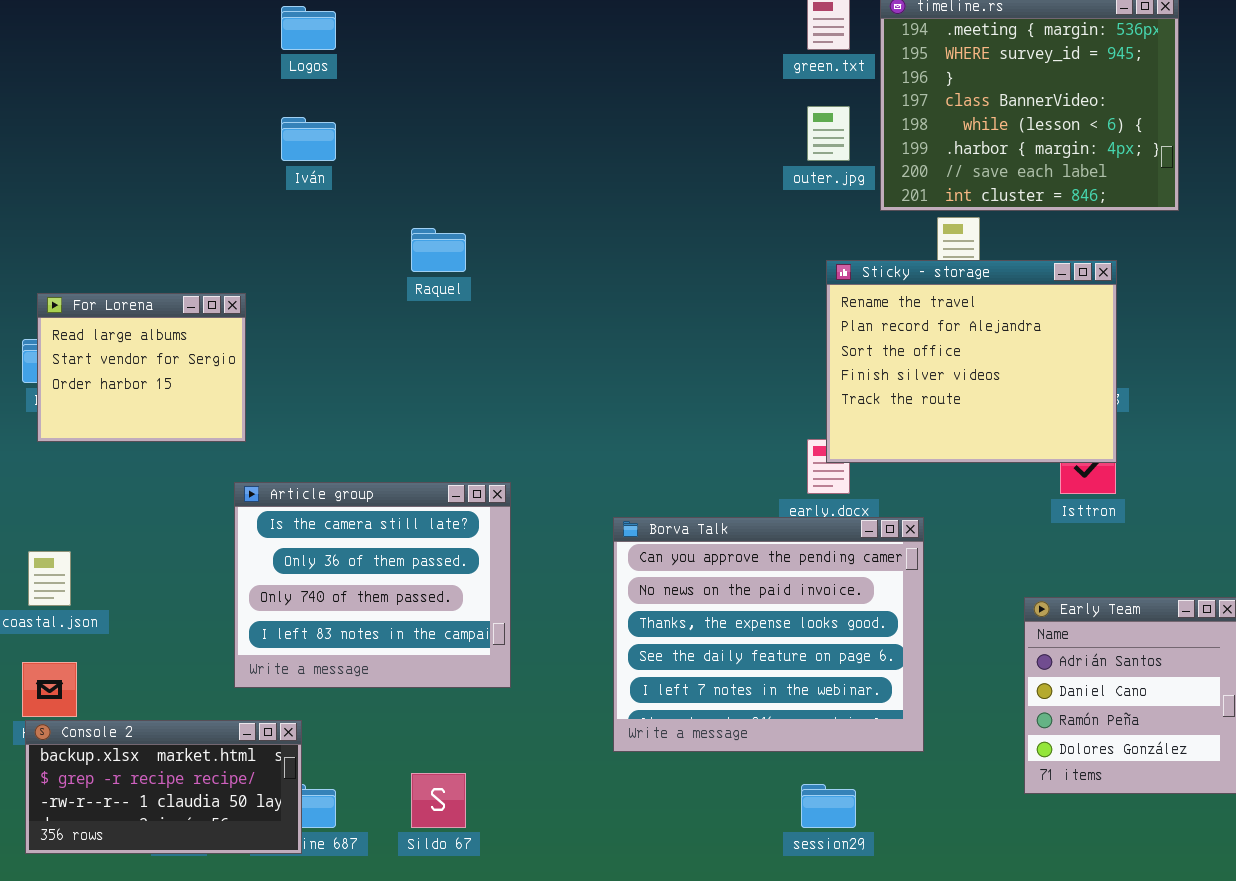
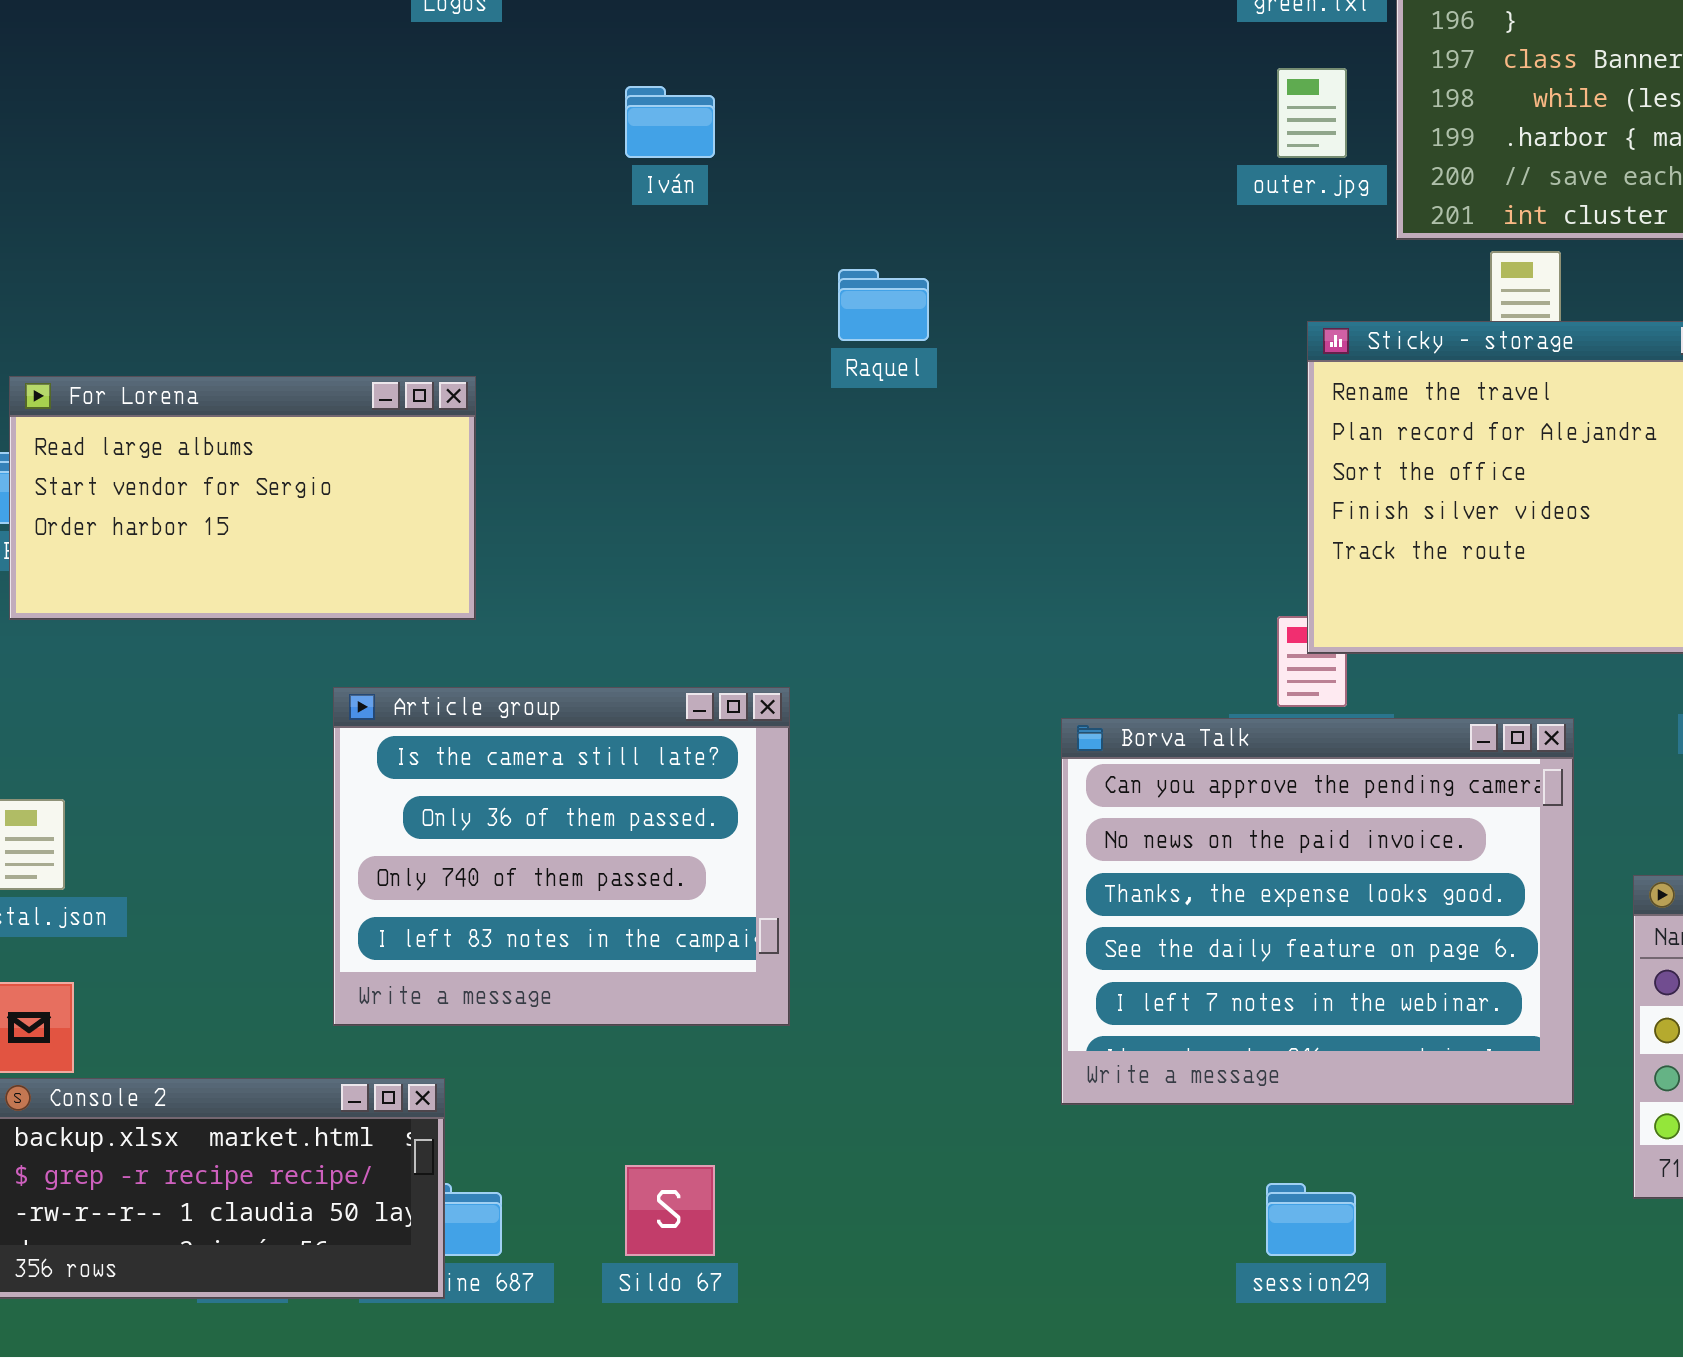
Iván: [281,117,336,161] -> [625,86,715,158], moved
Raquel: [411,228,466,272] -> [838,269,929,341], moved
For Lorena: [37,293,246,442] -> [9,376,476,620], resized
Borva Talk: [613,517,924,752] -> [1061,718,1574,1105], moved

